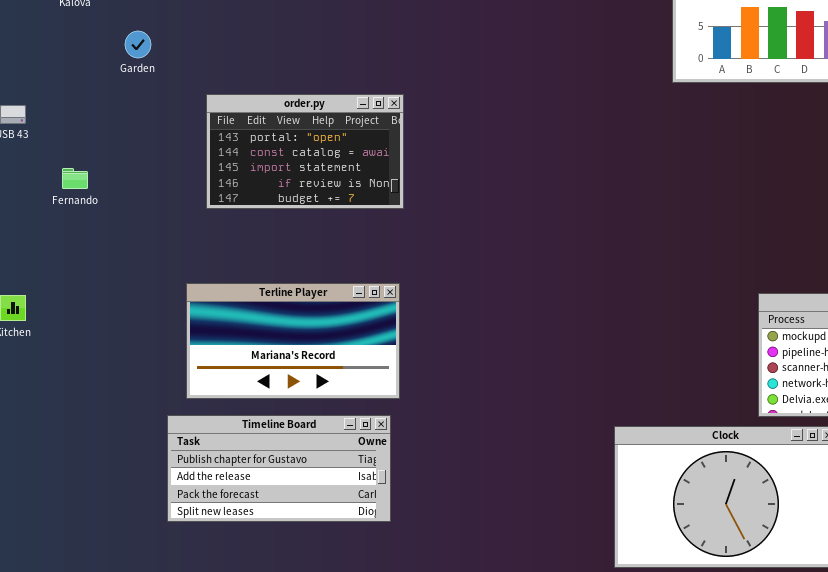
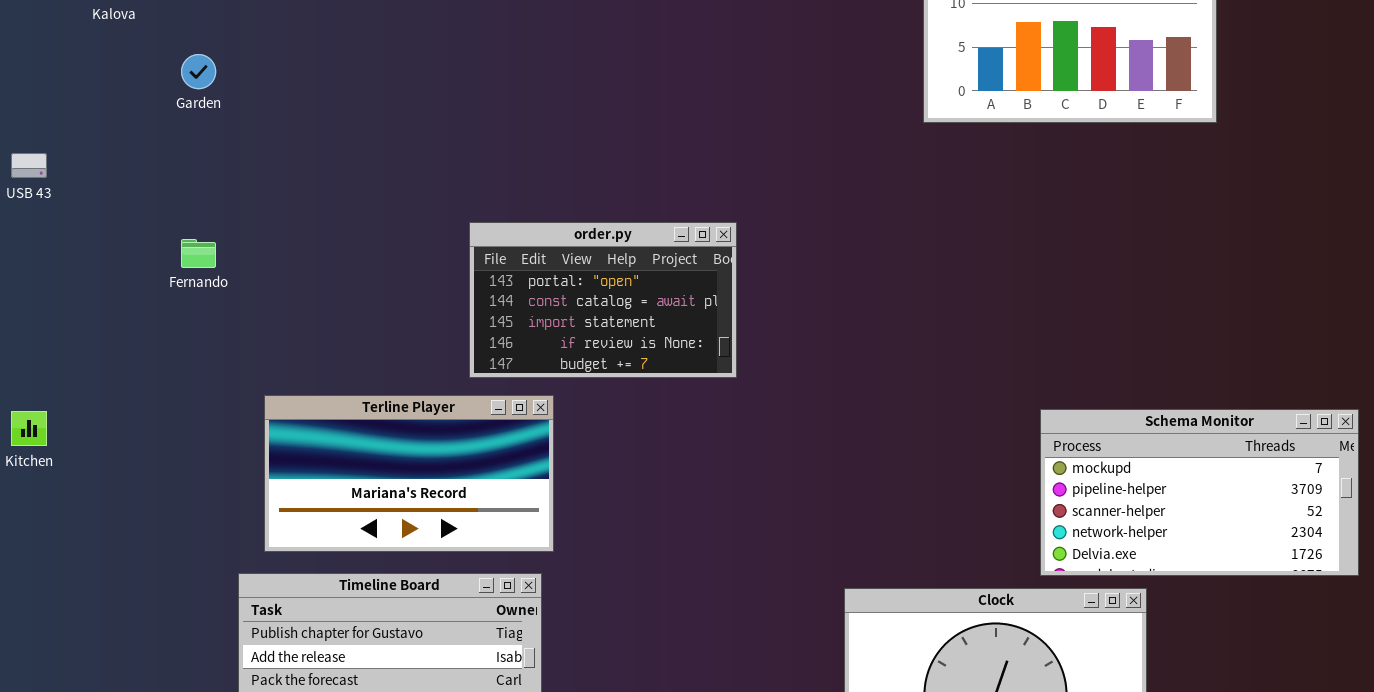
order.py: [206,94,404,209] -> [469,222,737,378], moved
Fernando: [62,168,88,189] -> [181,239,216,268], moved

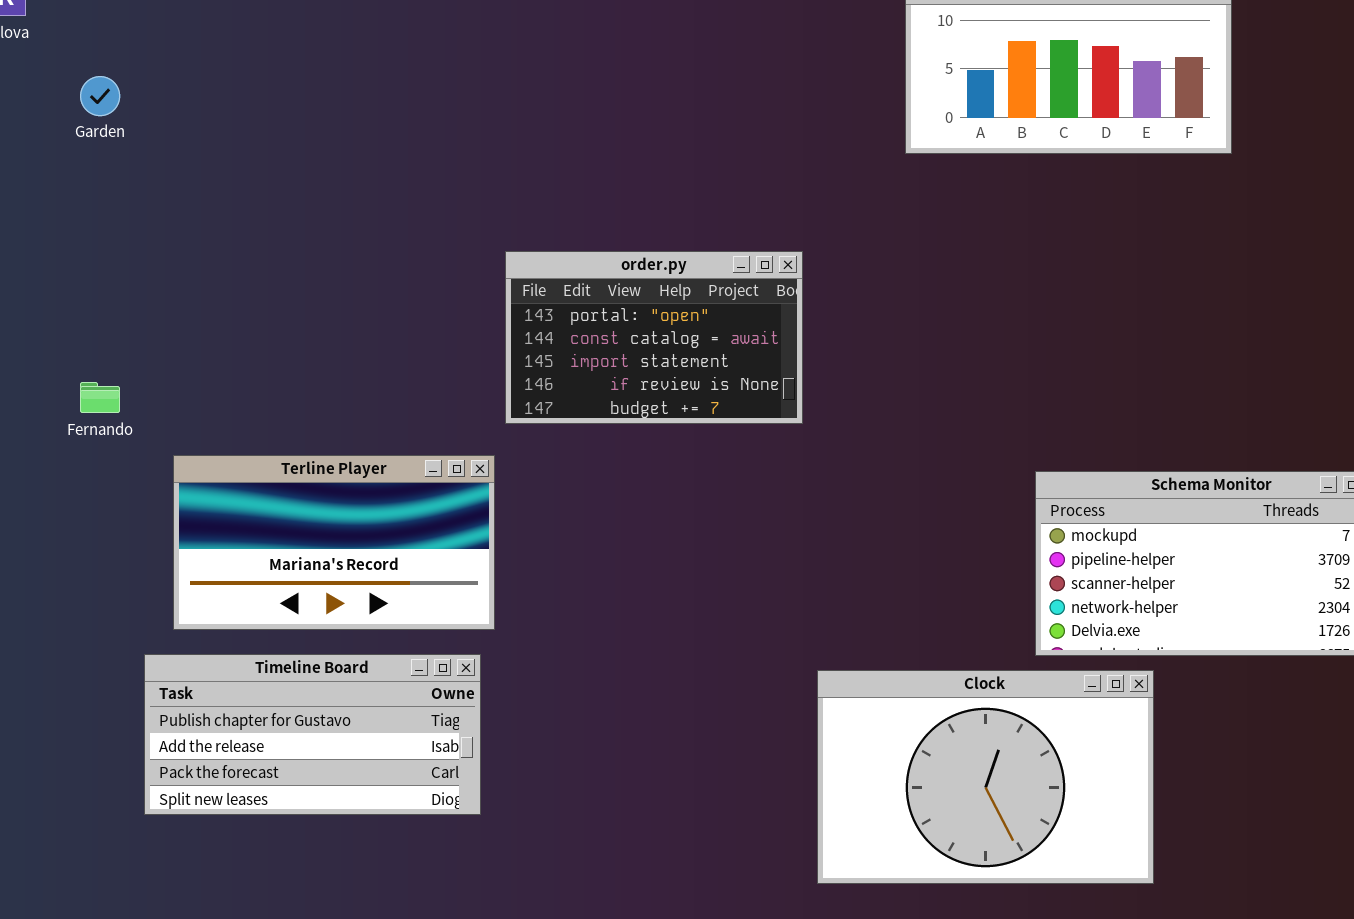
order.py: [469,222,737,378] -> [505,251,803,424], moved
Fernando: [181,239,216,268] -> [80,382,120,413], moved

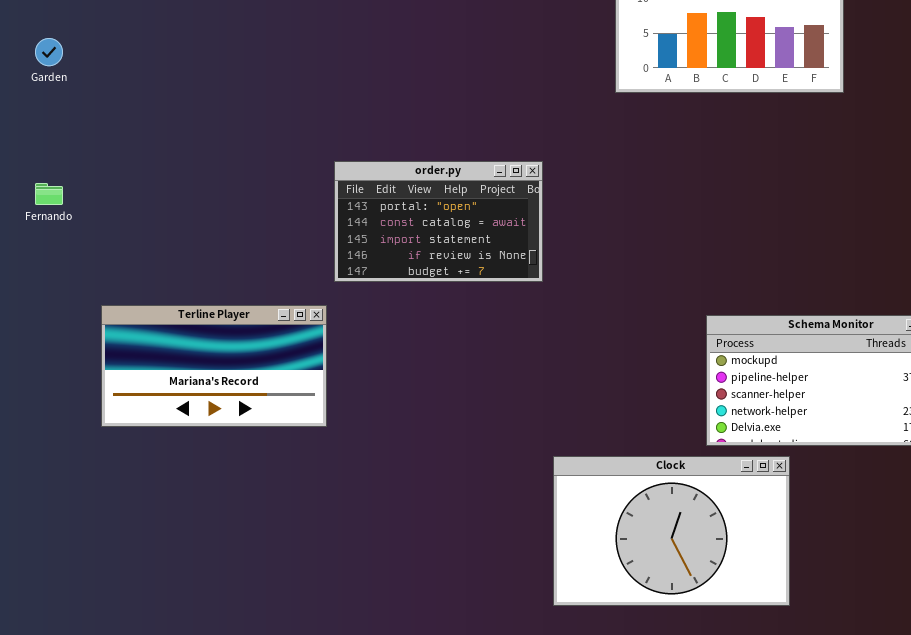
Fernando: [80,382,120,413] -> [35,183,63,205], moved
Timeline Board: [144,654,481,815] -> none, closed

